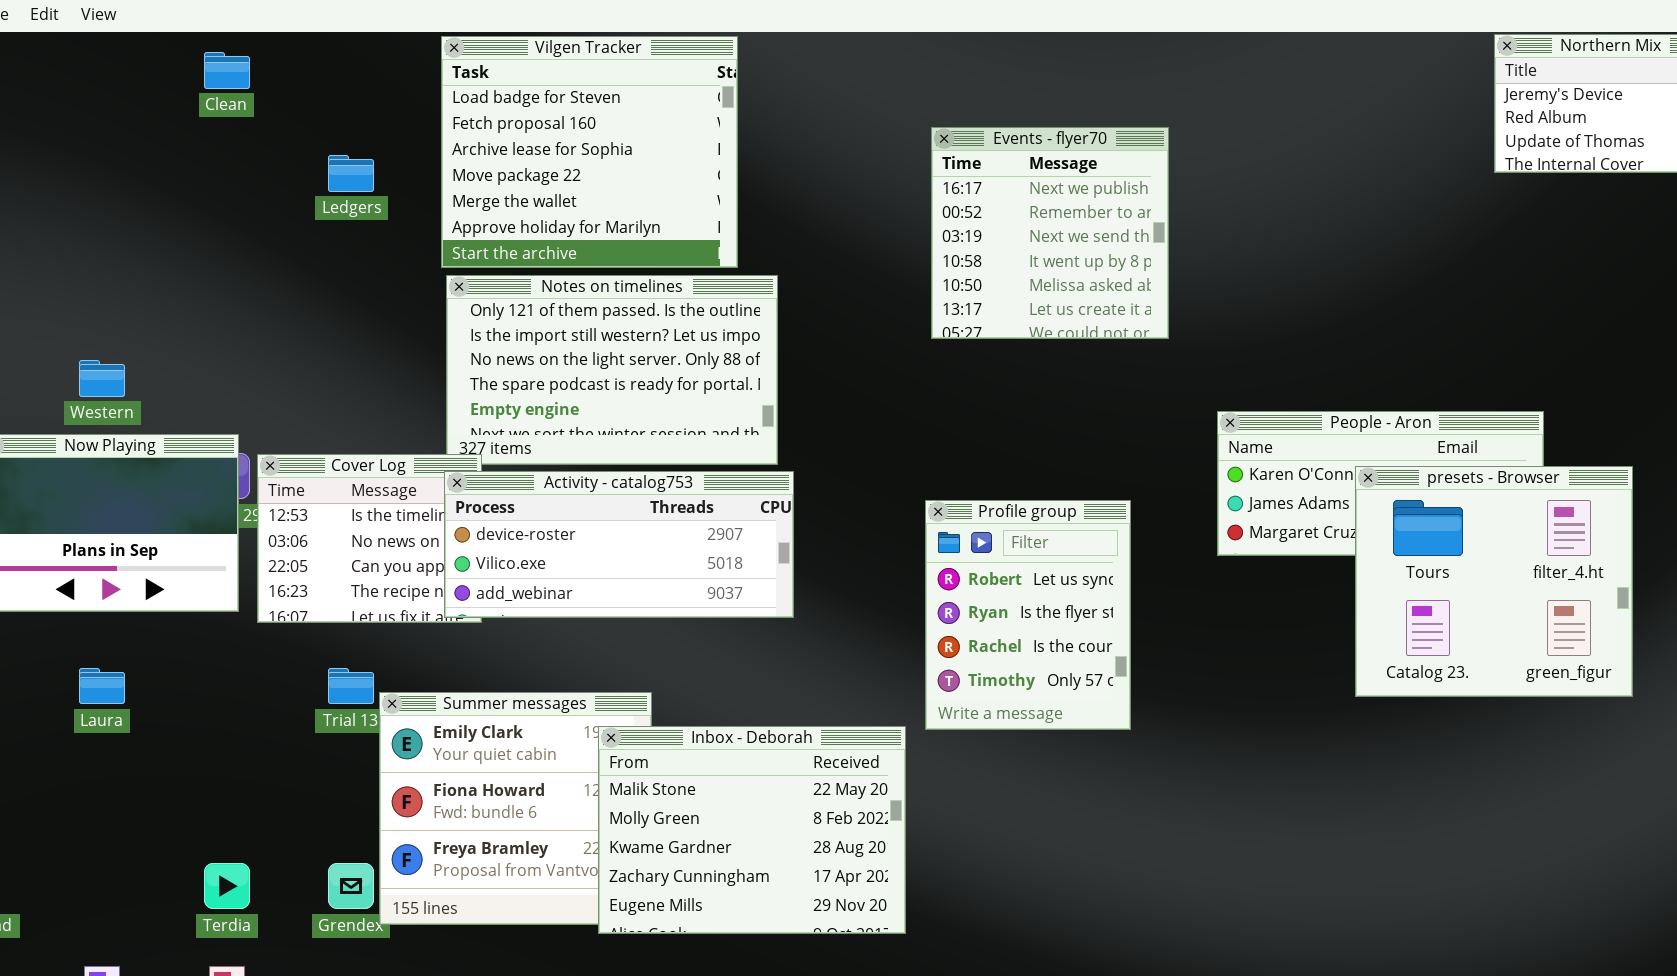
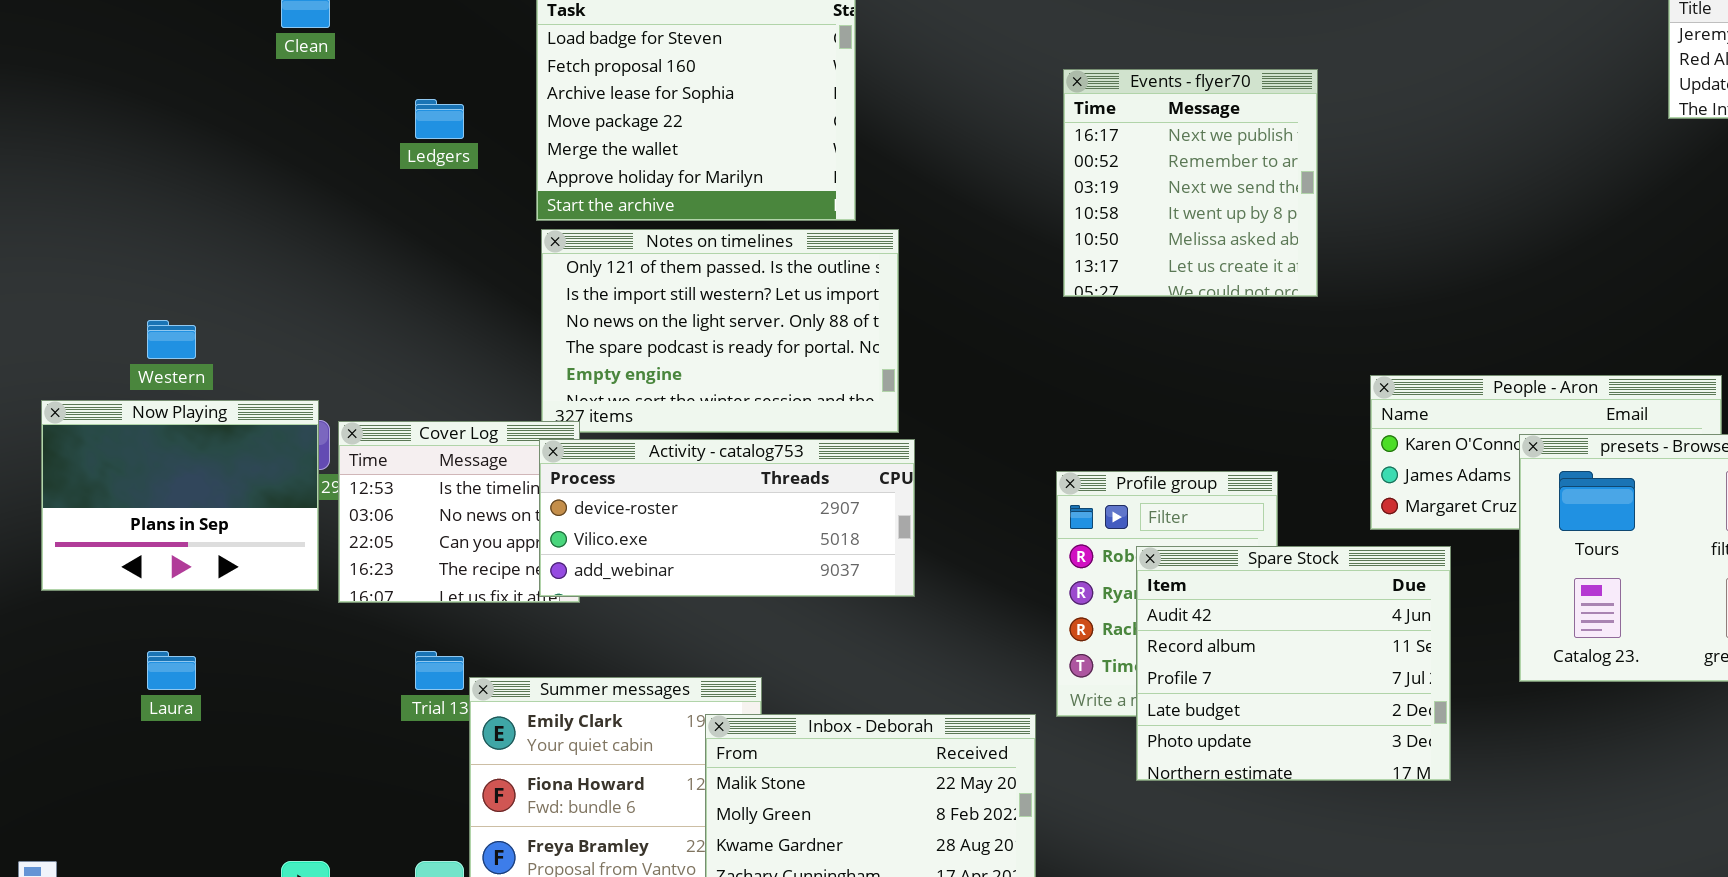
Spare Stock: none -> [1136,546,1451,781], opened

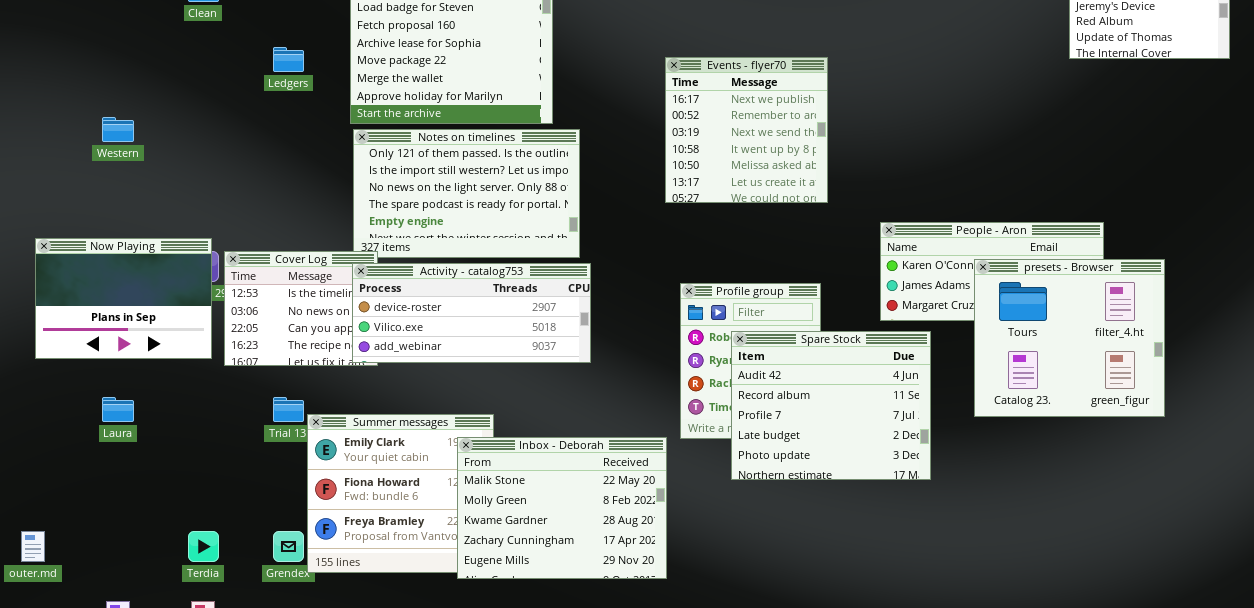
Events - flyer70: [1063,69,1318,297] -> [665,57,828,203], moved
Western: [147,320,196,359] -> [102,117,134,142], moved

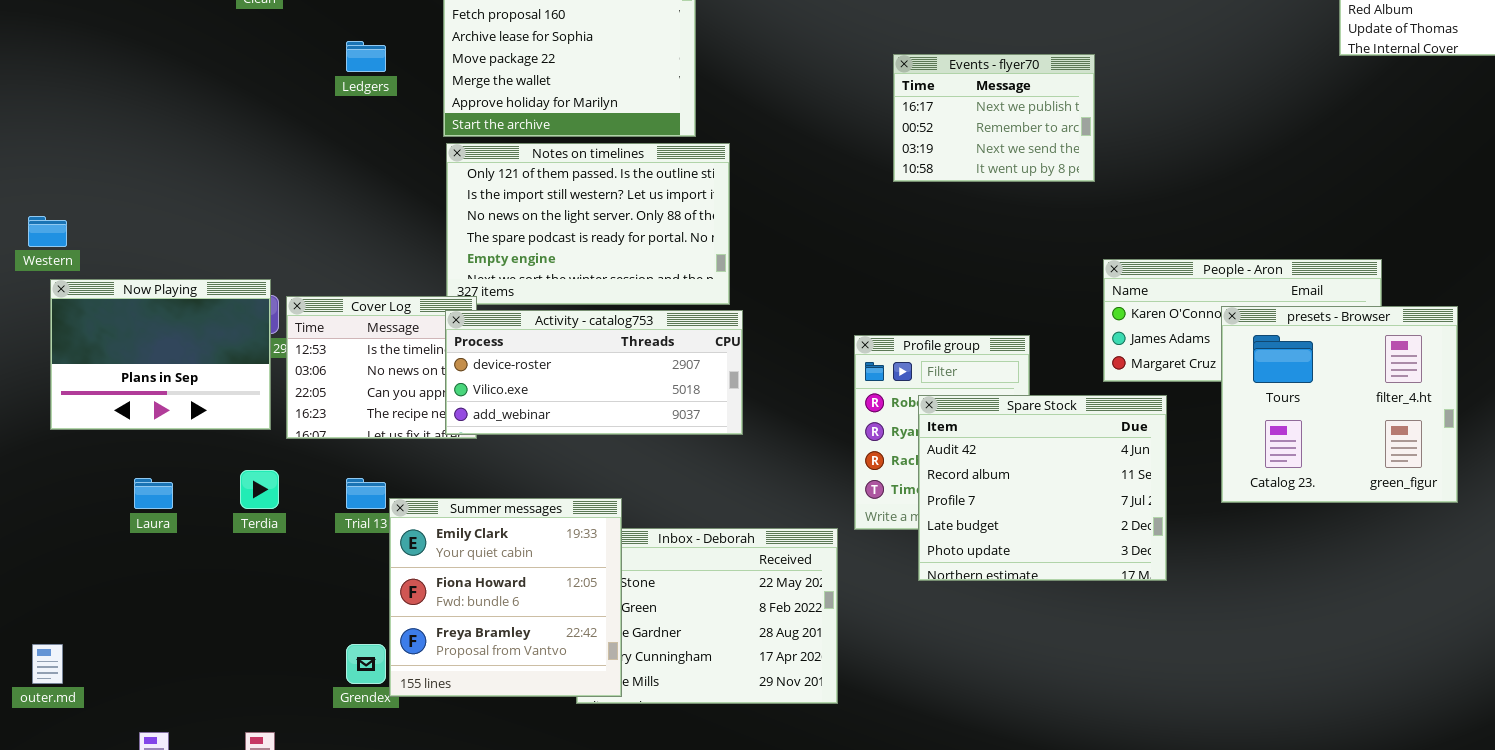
Events - flyer70: [665,57,828,203] -> [893,54,1095,182], moved, resized
Western: [102,117,134,142] -> [28,216,67,247], moved
Summer messages: [307,414,494,573] -> [389,498,622,697], raised
Terdia: [188,531,219,562] -> [240,470,279,509], moved

